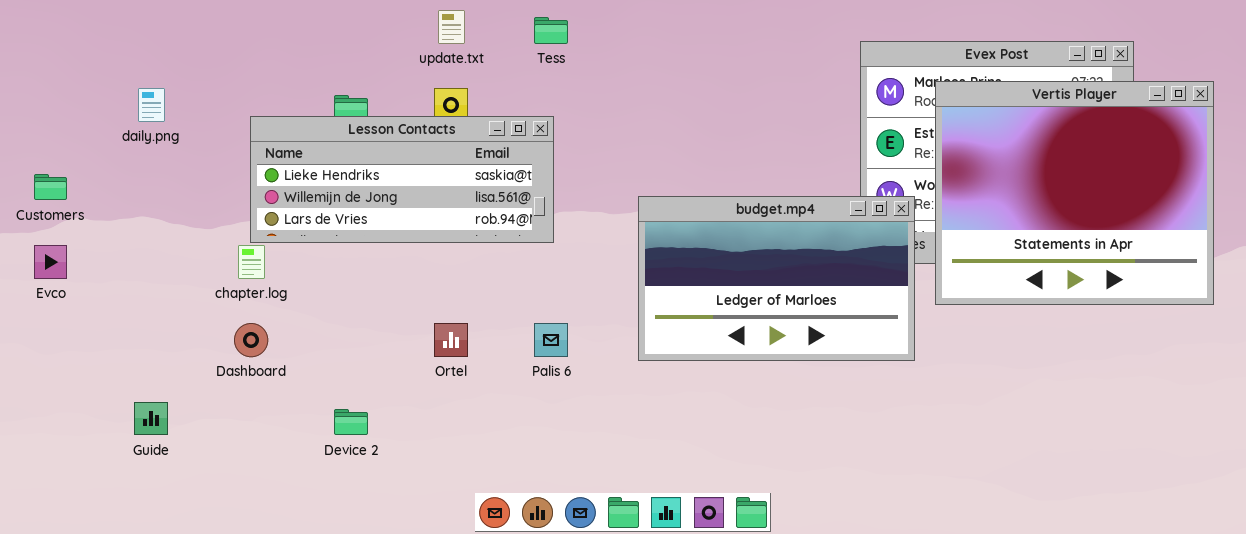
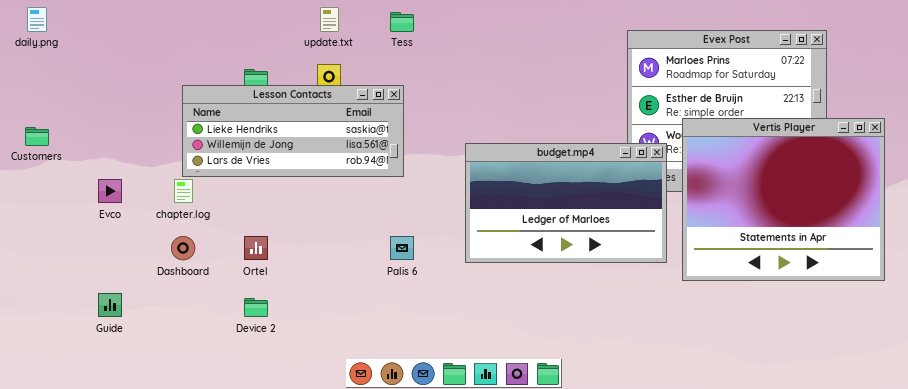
Vertis Player: [935,81,1214,305] -> [682,118,885,281], moved
daily.png: [138,88,165,122] -> [27,7,47,32], moved
Evco: [34,245,67,279] -> [98,179,122,203], moved
Ortel: [434,323,468,357] -> [244,236,268,260], moved

